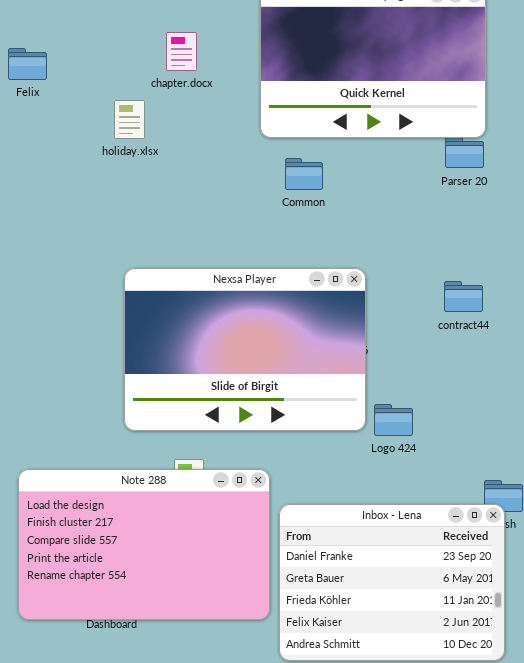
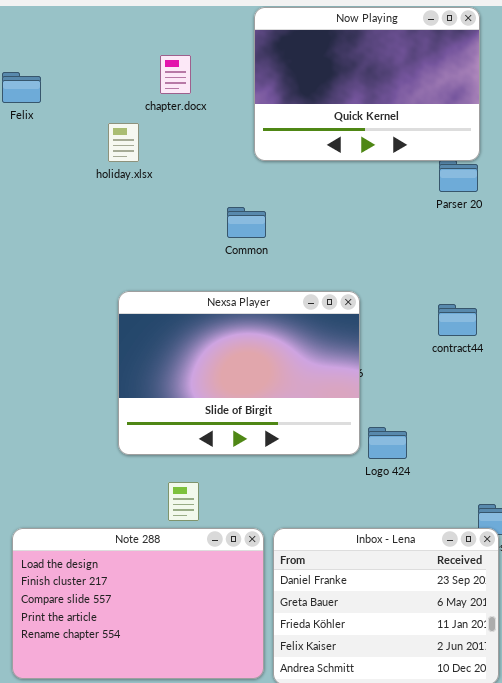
Common: [285,158,323,190] -> [227,207,266,238], moved
Note 288: [18,469,270,620] -> [12,528,264,679], moved

